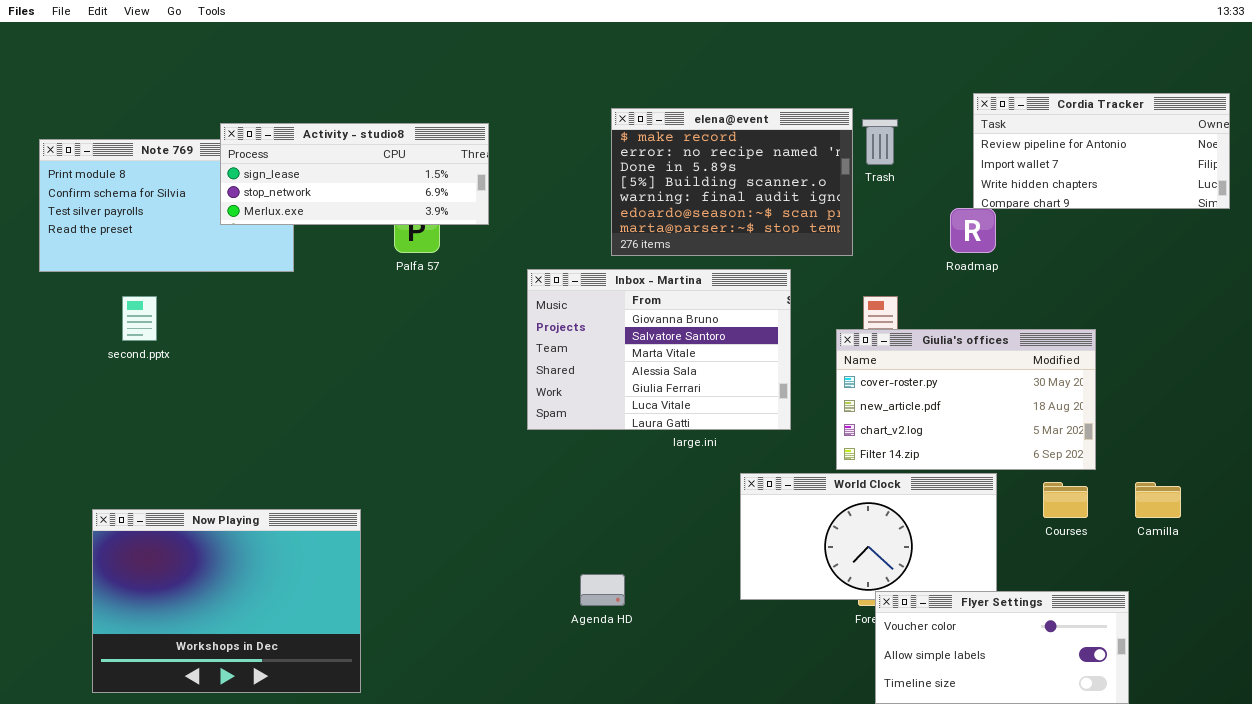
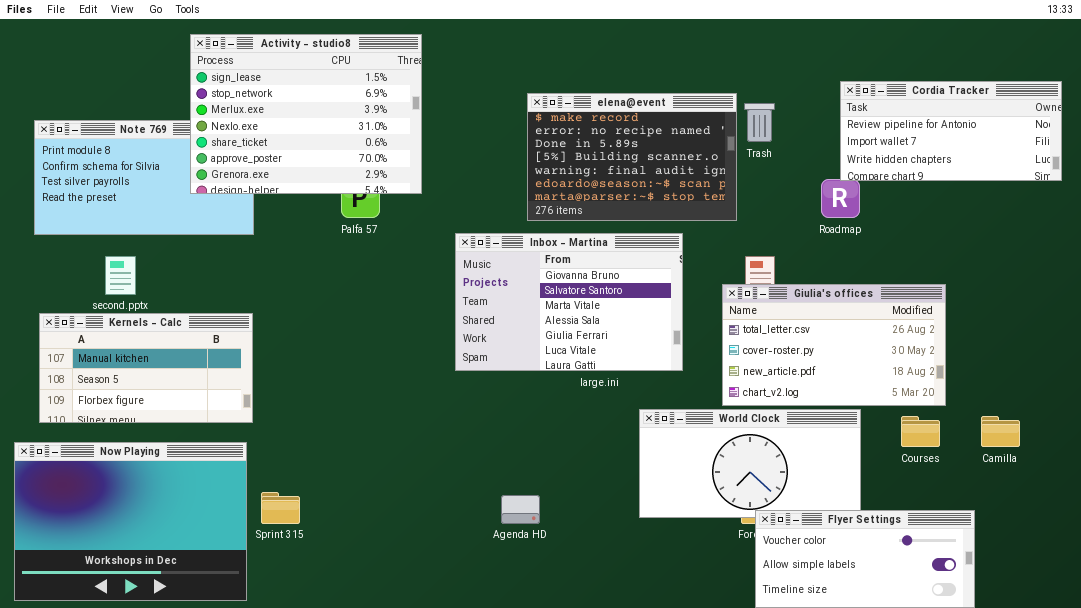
Activity - studio8: [220,123,489,225] -> [190,34,422,194], resized
Giulia's offices: [836,329,1096,470] -> [722,284,946,406], scrolled up 1 row
Kernels - Calc: none -> [39,313,253,423], opened
Now Playing: [92,509,361,693] -> [14,442,247,601], moved

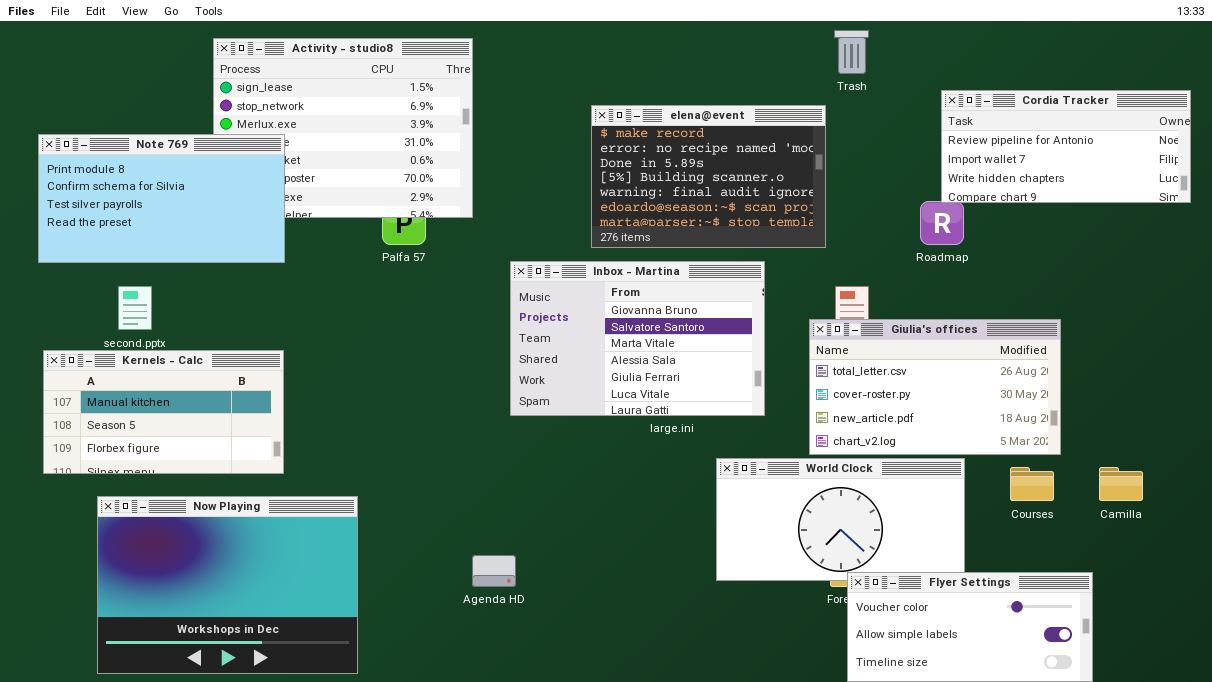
Trash: [744,103,775,142] -> [834,30,869,74], moved
Note 769: [34,120,254,235] -> [38,134,285,263], raised
Now Playing: [14,442,247,601] -> [97,496,358,674], moved
Agenda HD: [501,495,540,524] -> [472,555,516,587], moved

